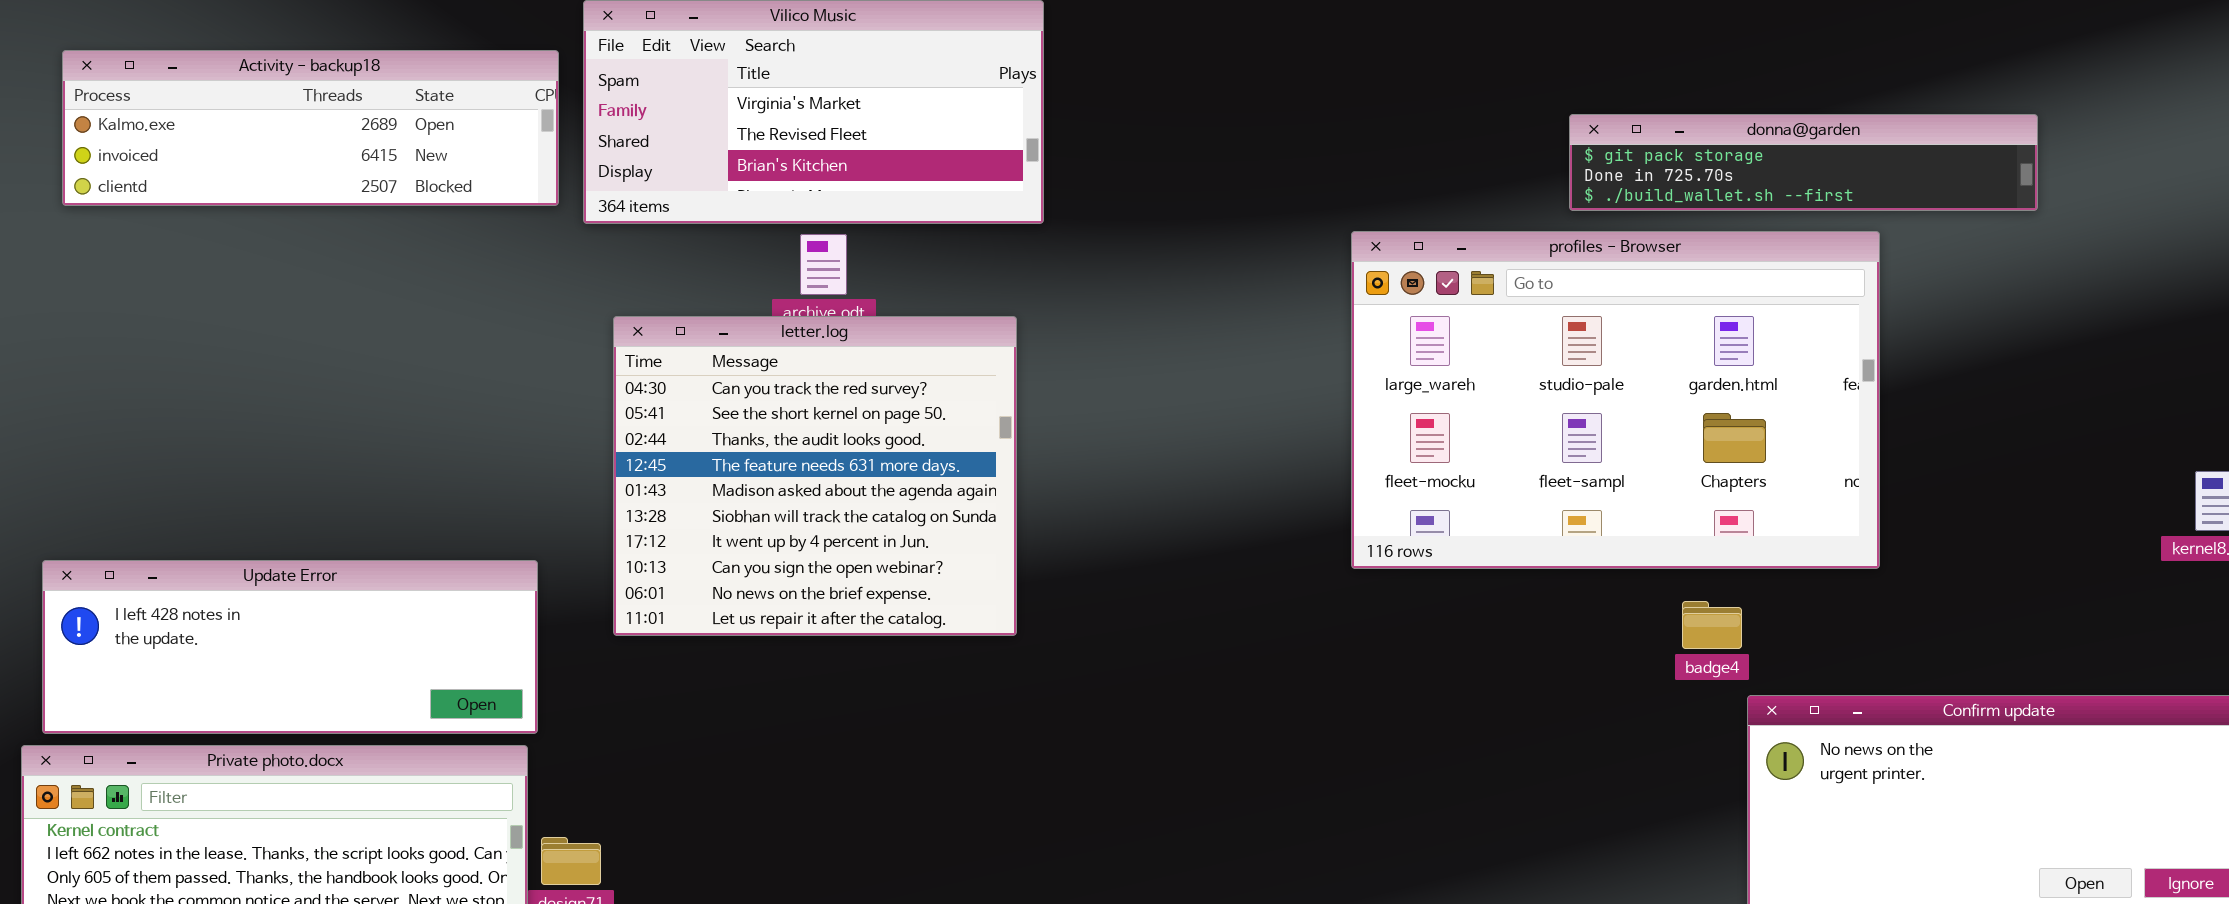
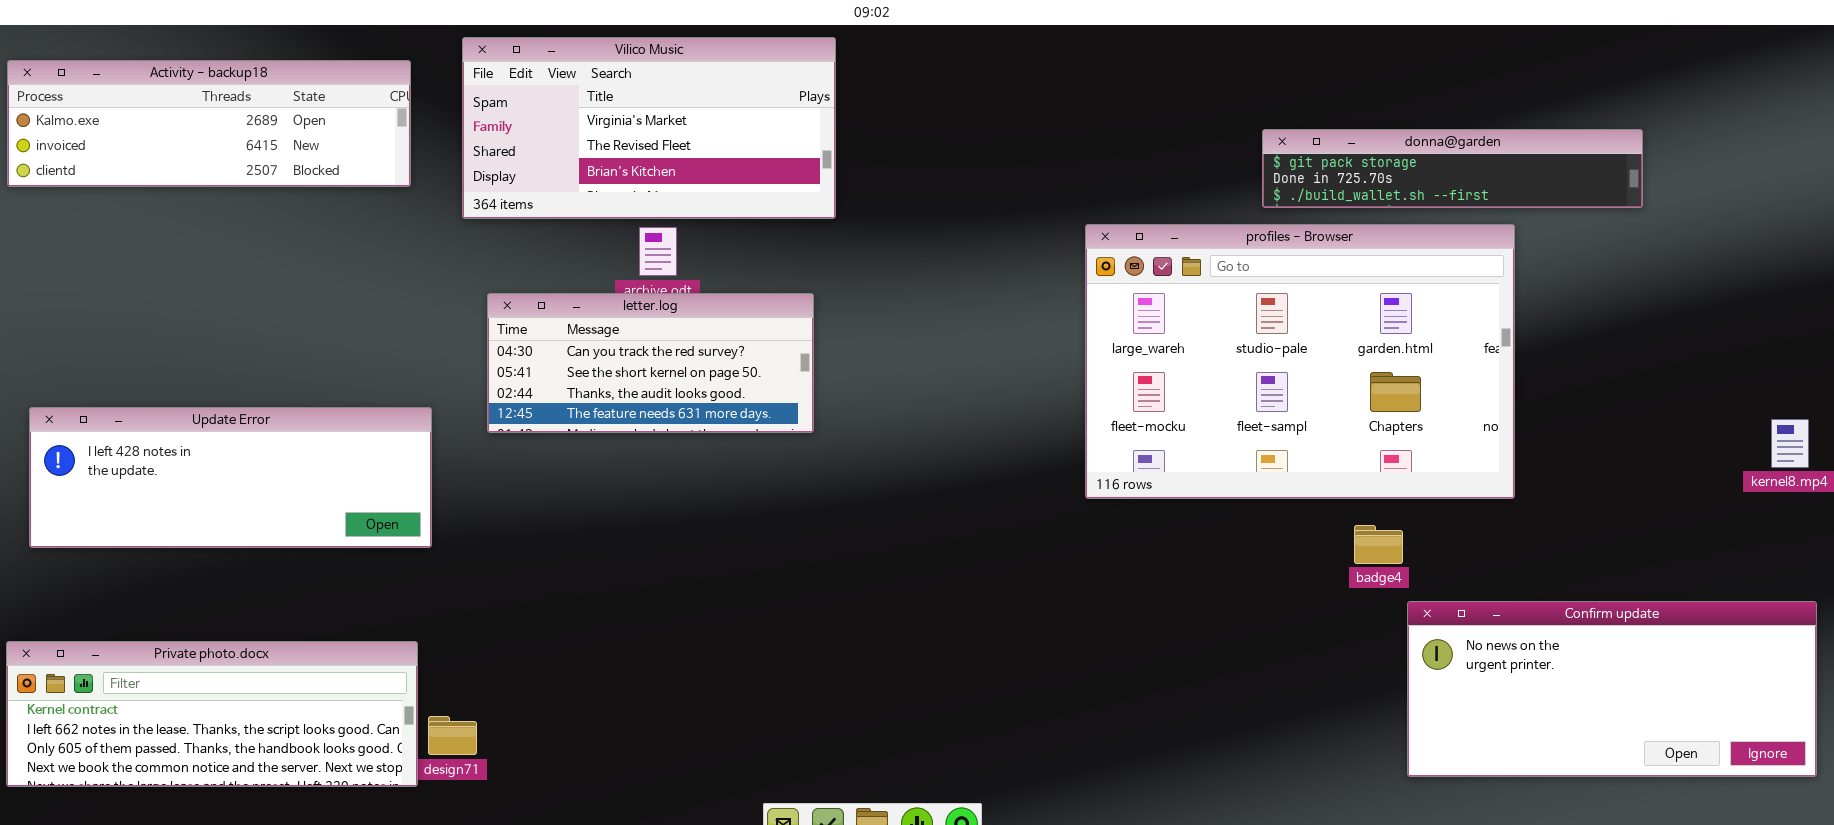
Activity - backup18: [62,50,559,206] -> [7,60,411,187], moved
letter.log: [613,316,1017,636] -> [487,293,814,433], resized
Update Error: [42,560,538,734] -> [29,407,432,548], moved

